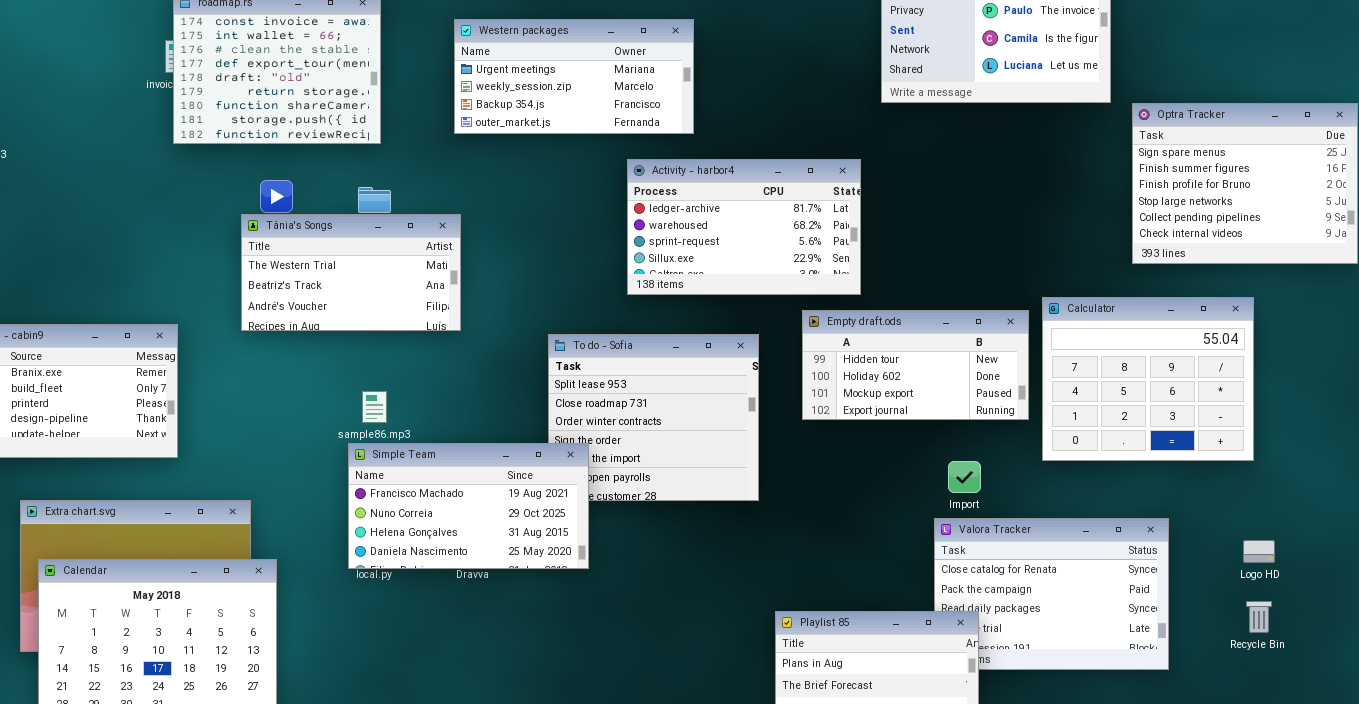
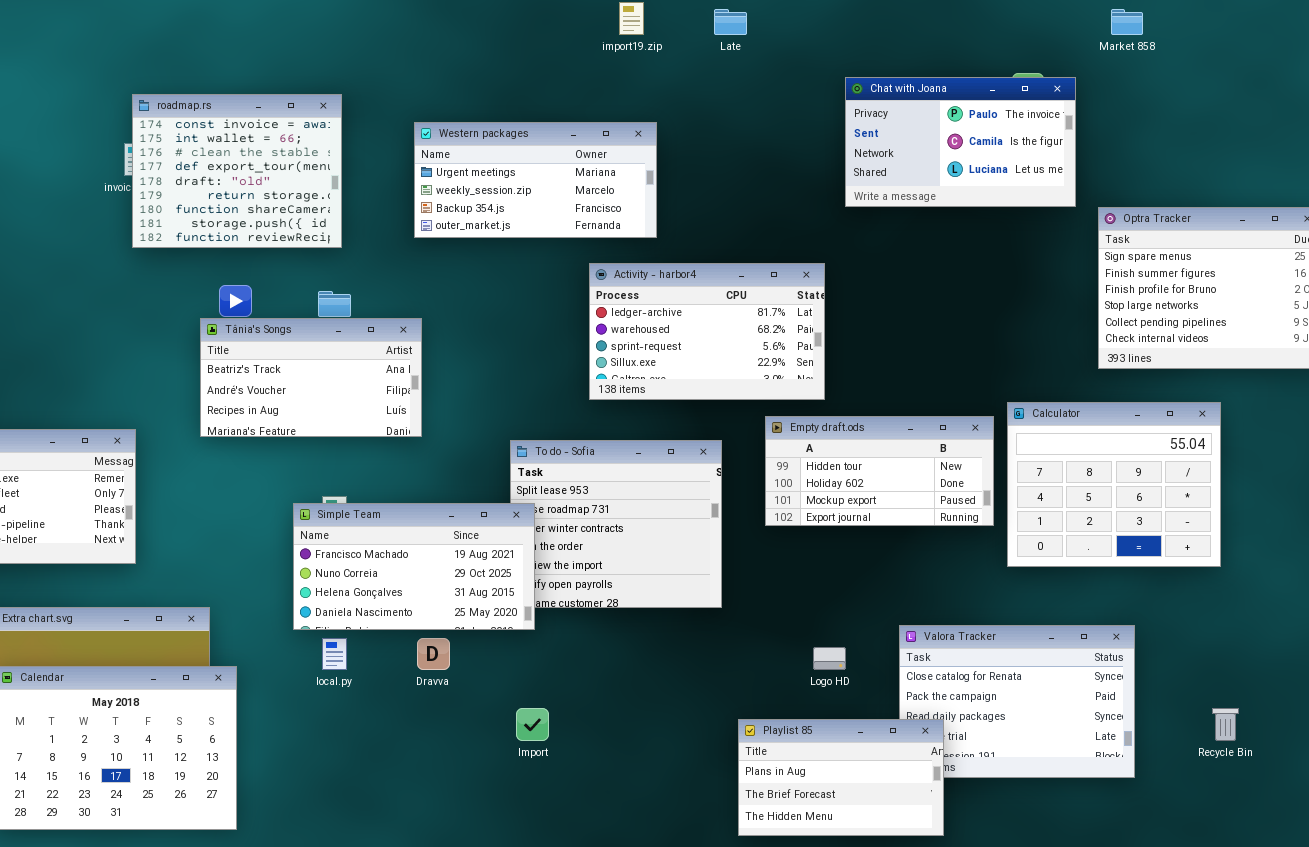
Tânia's Songs: [241,214,461,331] -> [200,318,422,437], scrolled down 1 row
Simple Team: [348,443,589,569] -> [293,503,535,630], moved
Import: [948,461,981,493] -> [516,708,549,741], moved
Logo HD: [1243,540,1275,563] -> [813,647,846,670], moved

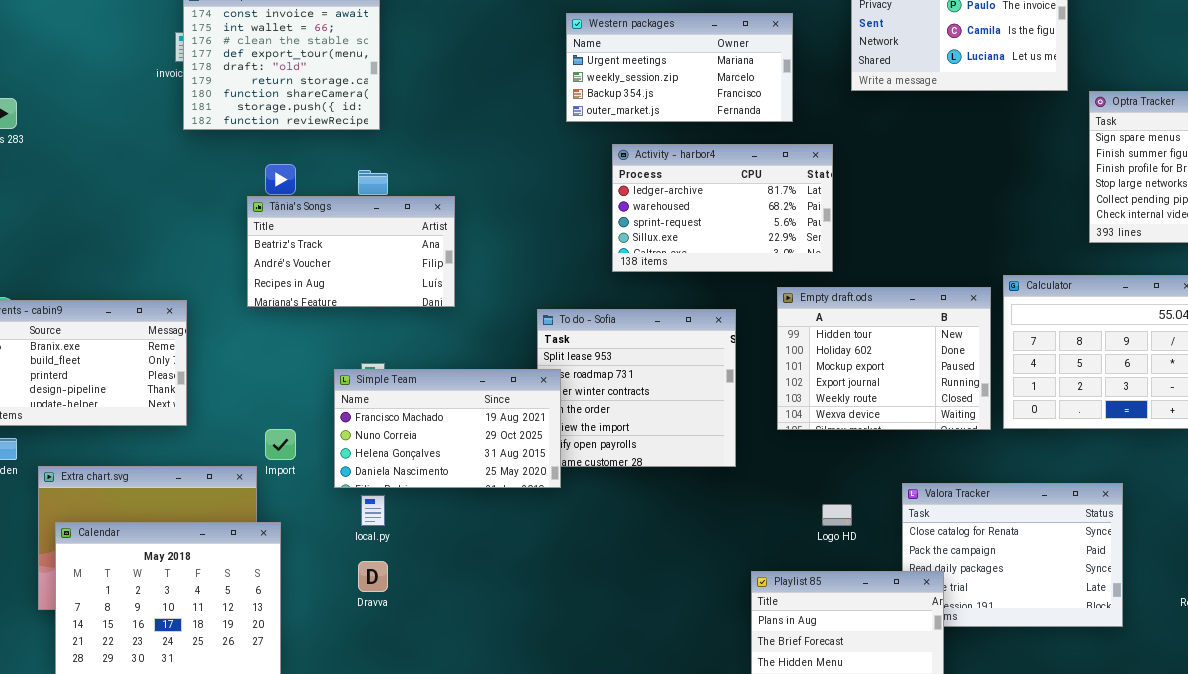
Western packages: [414,122,657,238] -> [566,13,793,122], moved
Empty draft.ods: [765,416,994,526] -> [777,287,991,430], resized
Dravva: [417,638,450,670] -> [358,561,388,592], moved
Import: [516,708,549,741] -> [265,429,296,460], moved

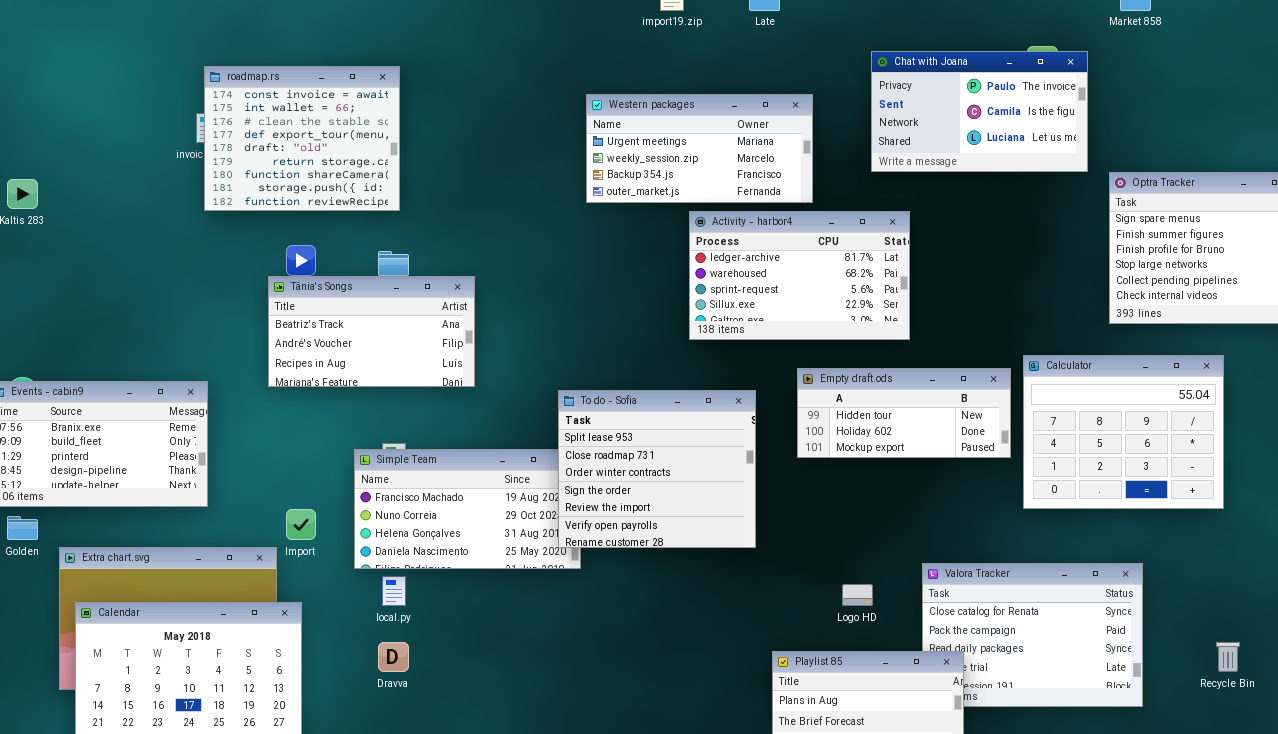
Activity - harbor4: [612,144,833,272] -> [689,211,910,340], moved
Empty draft.ods: [777,287,991,430] -> [797,368,1011,458], resized
To do - Sofia: [537,309,736,467] -> [558,390,756,548], raised

